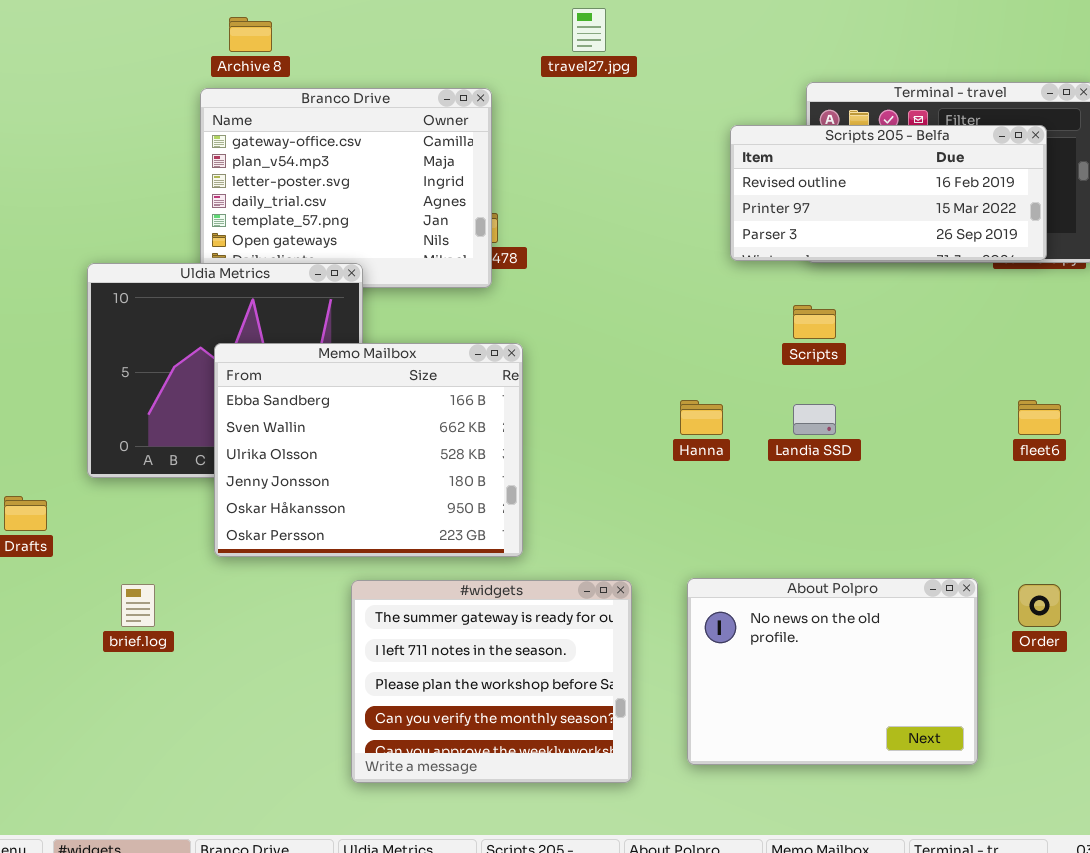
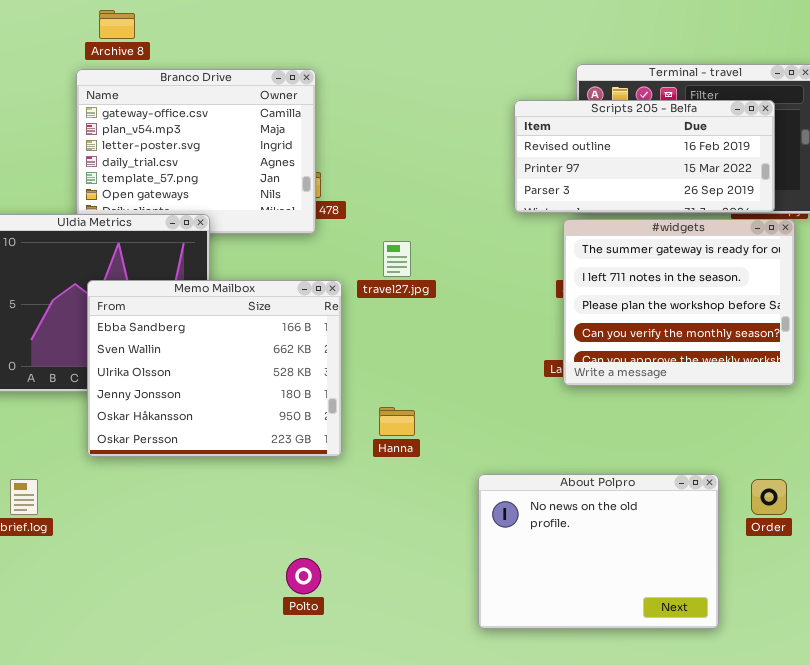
travel27.jpg: [572,8,606,52] -> [383,241,411,277], moved
Hanna: [680,400,723,435] -> [379,407,415,436], moved
#widgets: [351,580,632,783] -> [563,219,795,386], moved

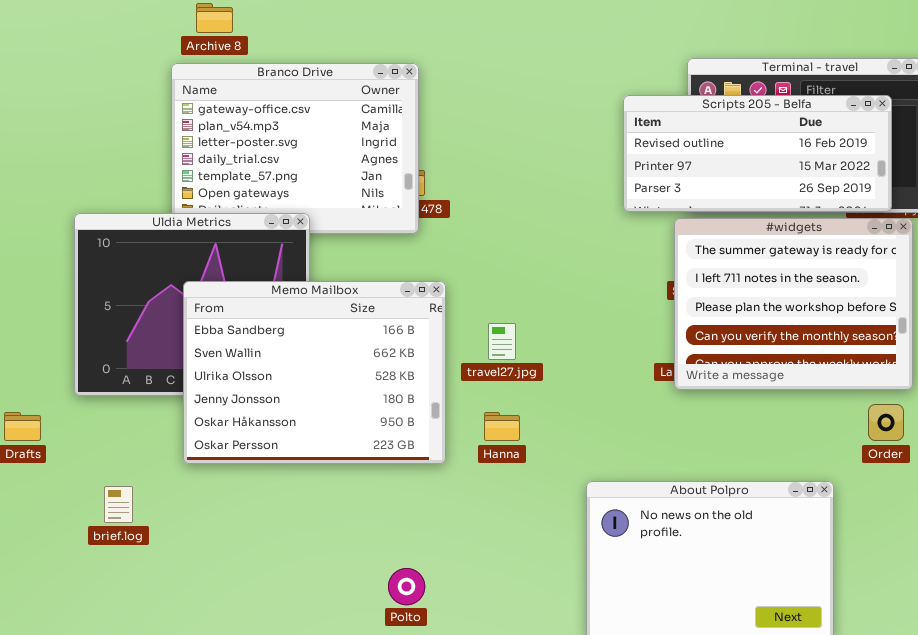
travel27.jpg: [383,241,411,277] -> [488,323,516,360], moved
Order: [751,479,787,515] -> [868,404,904,441], moved

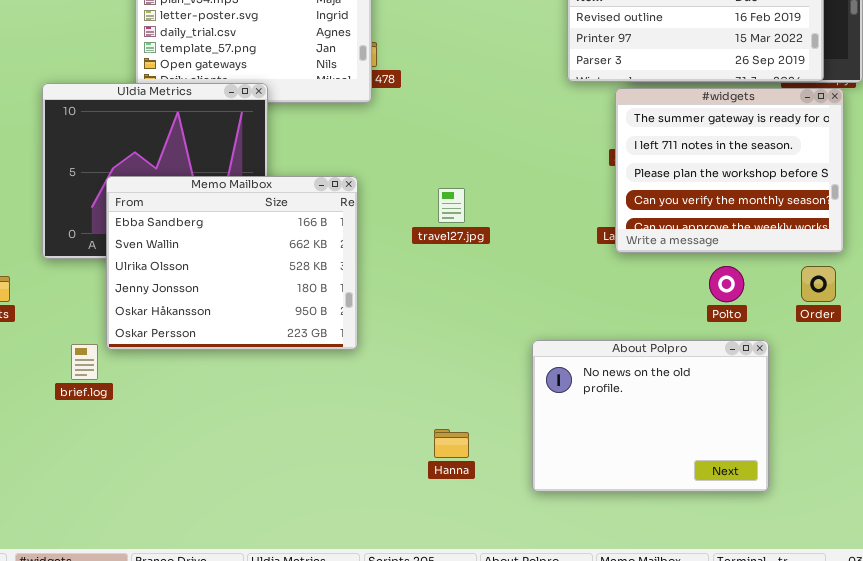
Memo Mailbox: [183,281,446,464] -> [106,176,358,350], moved
Hanna: [484,412,520,441] -> [434,429,469,458], moved
Polto: [388,568,425,605] -> [709,266,744,302], moved

